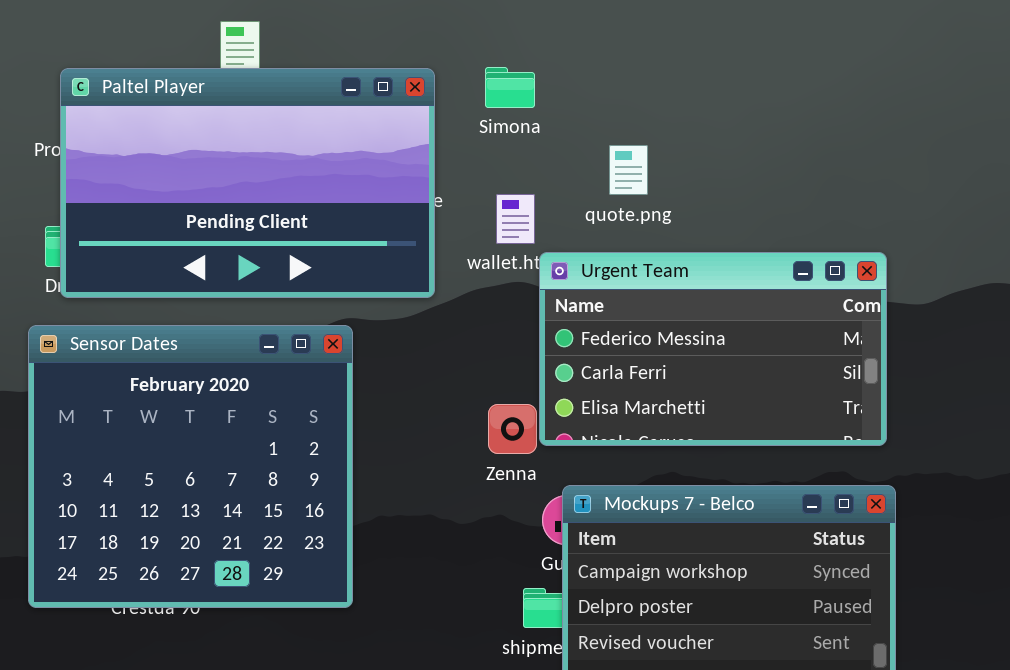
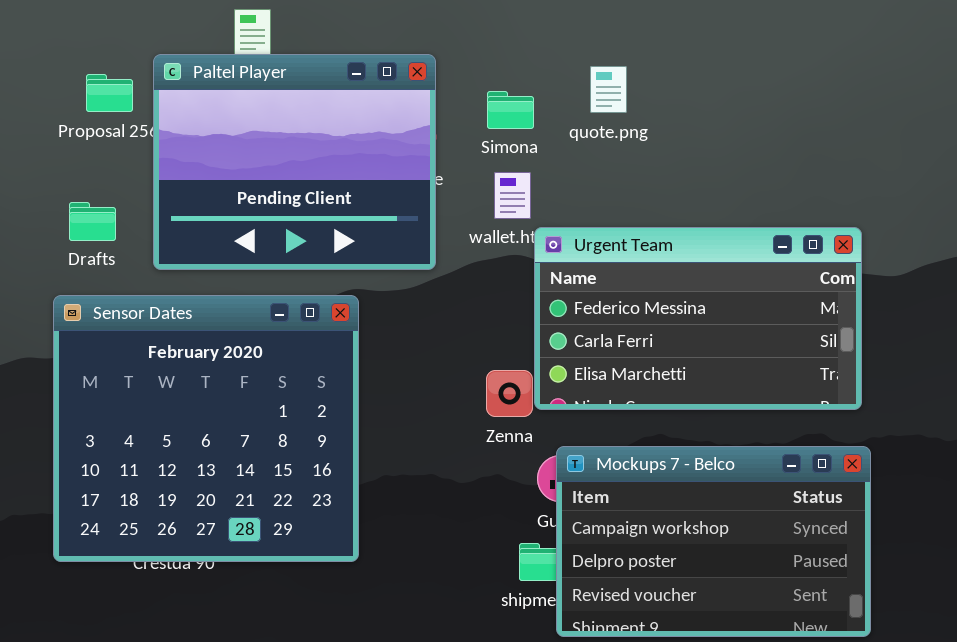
Simona: [485,67,535,108] -> [487,91,534,129], moved
Paltel Player: [60,68,435,298] -> [153,54,436,270], resized
quote.png: [609,145,648,195] -> [590,66,627,113], moved

